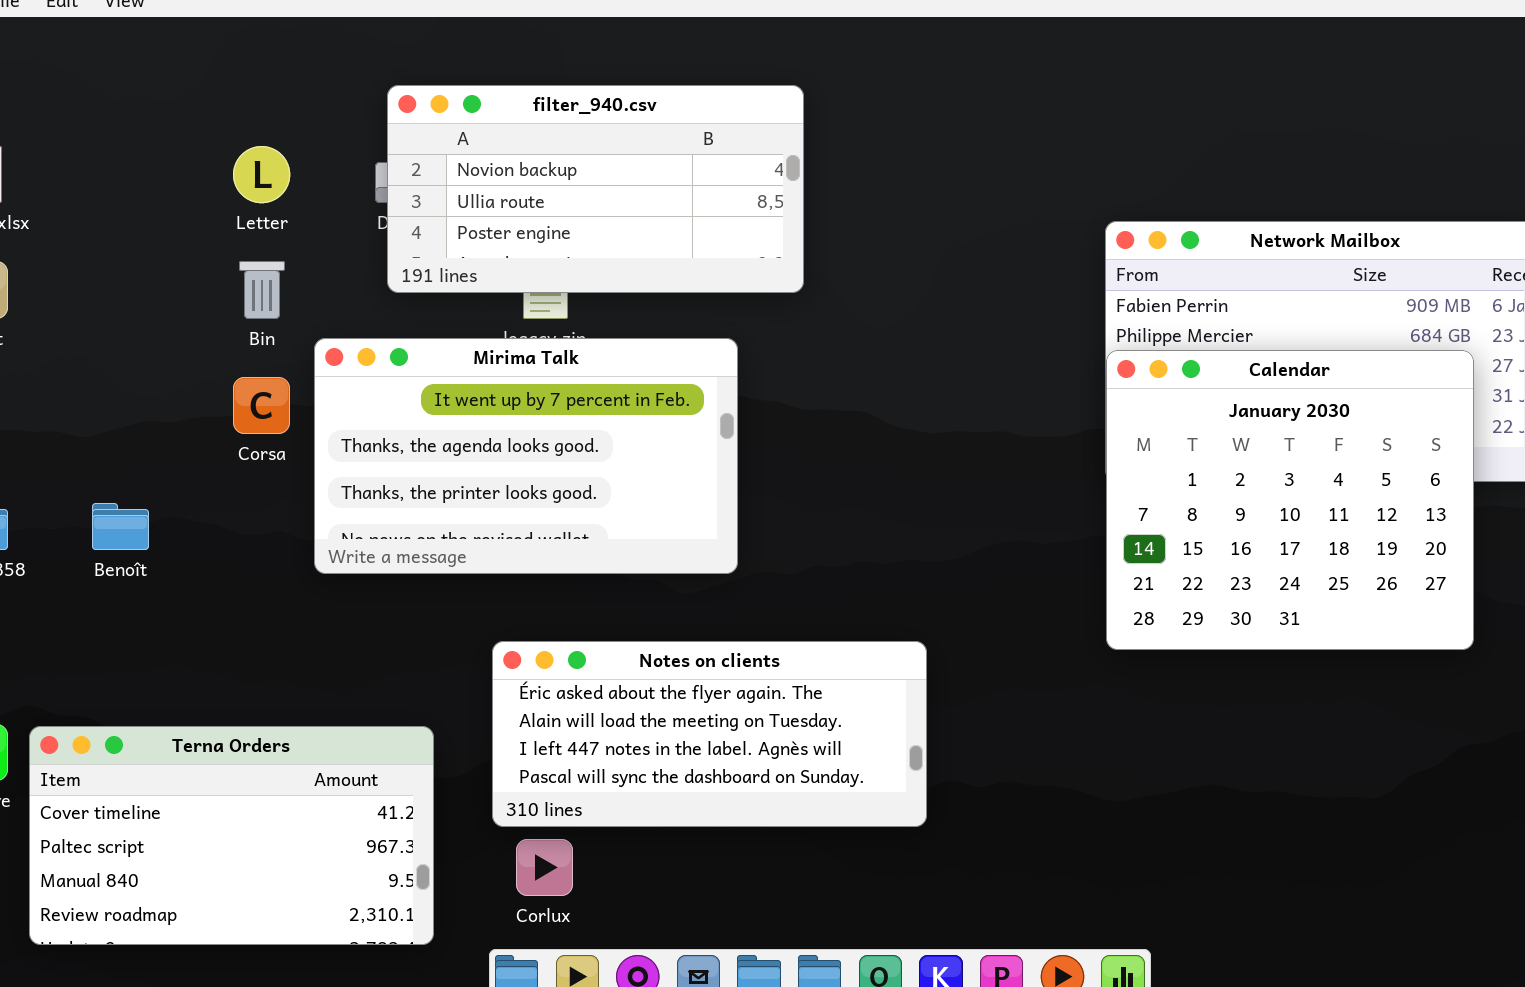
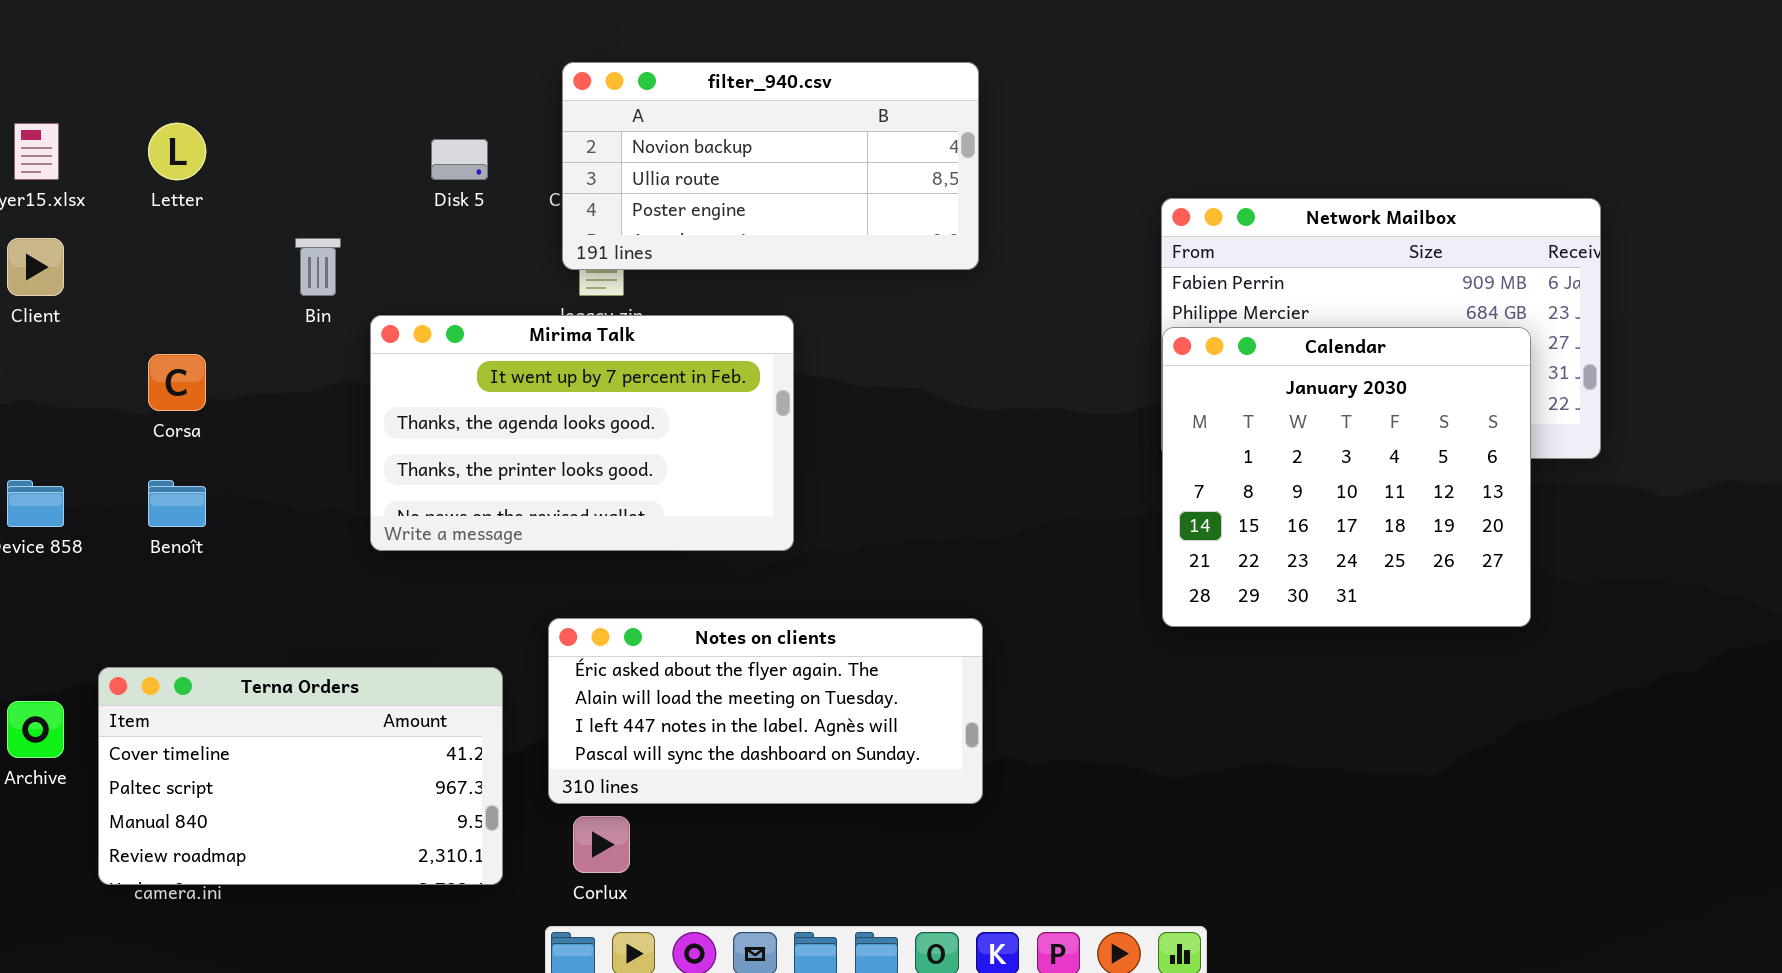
filter_940.csv: [387,85,804,293] -> [562,62,979,270], moved
Letter: [233,146,290,203] -> [148,123,206,180], moved
Corsa: [233,377,290,434] -> [148,354,206,411], moved
Terna Orders: [29,726,434,945] -> [98,667,503,885], moved

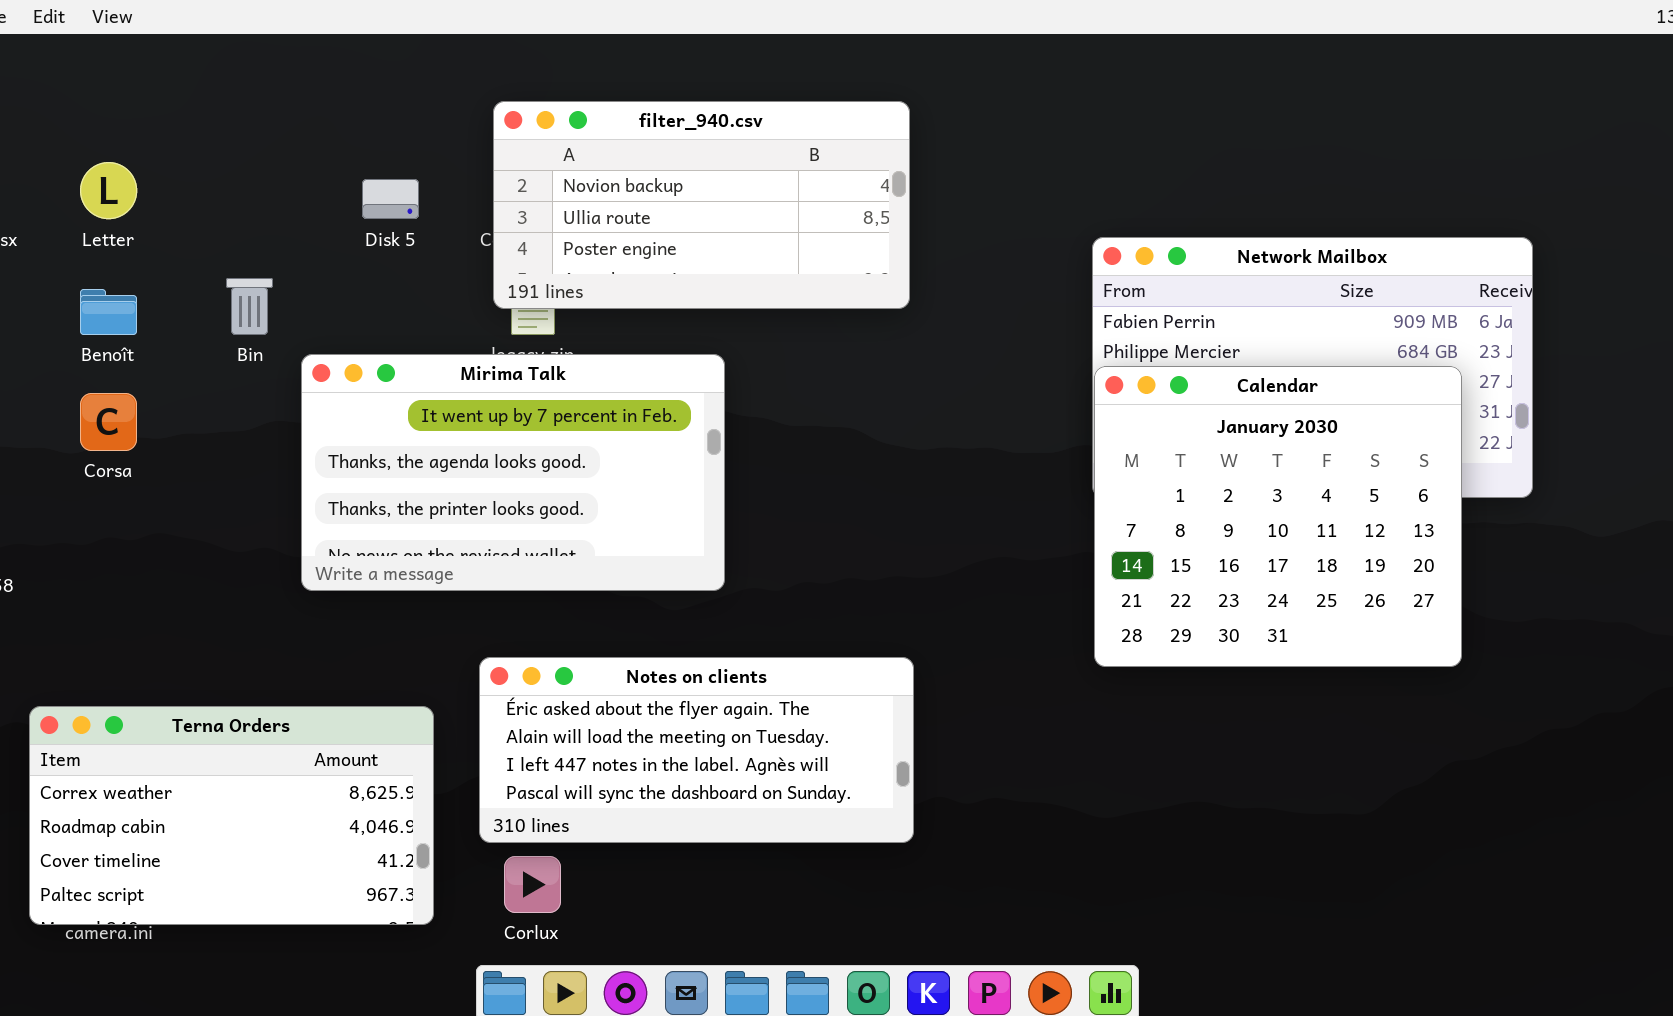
Benoît: [148,480,206,527] -> [80,289,137,335], moved
Terna Orders: [98,667,503,885] -> [29,706,434,925], scrolled up 2 rows

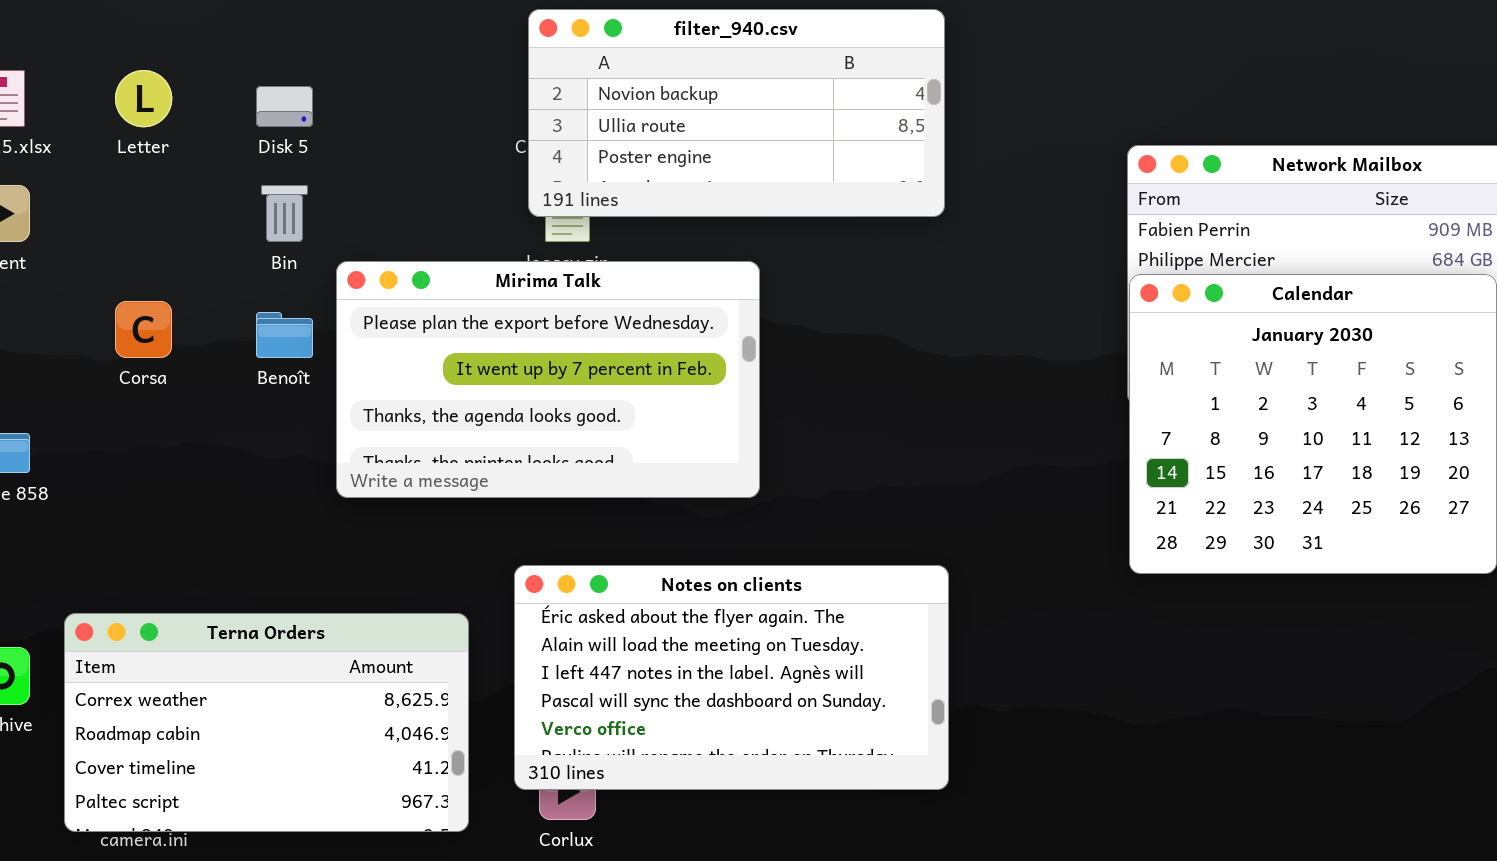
Disk 5: [362,179,419,219] -> [256,86,313,127], moved
Benoît: [80,289,137,335] -> [256,312,313,358], moved
Mirima Talk: [301,354,725,591] -> [336,261,760,498], scrolled up 1 row
Notes on clients: [479,657,914,843] -> [514,565,949,790], resized

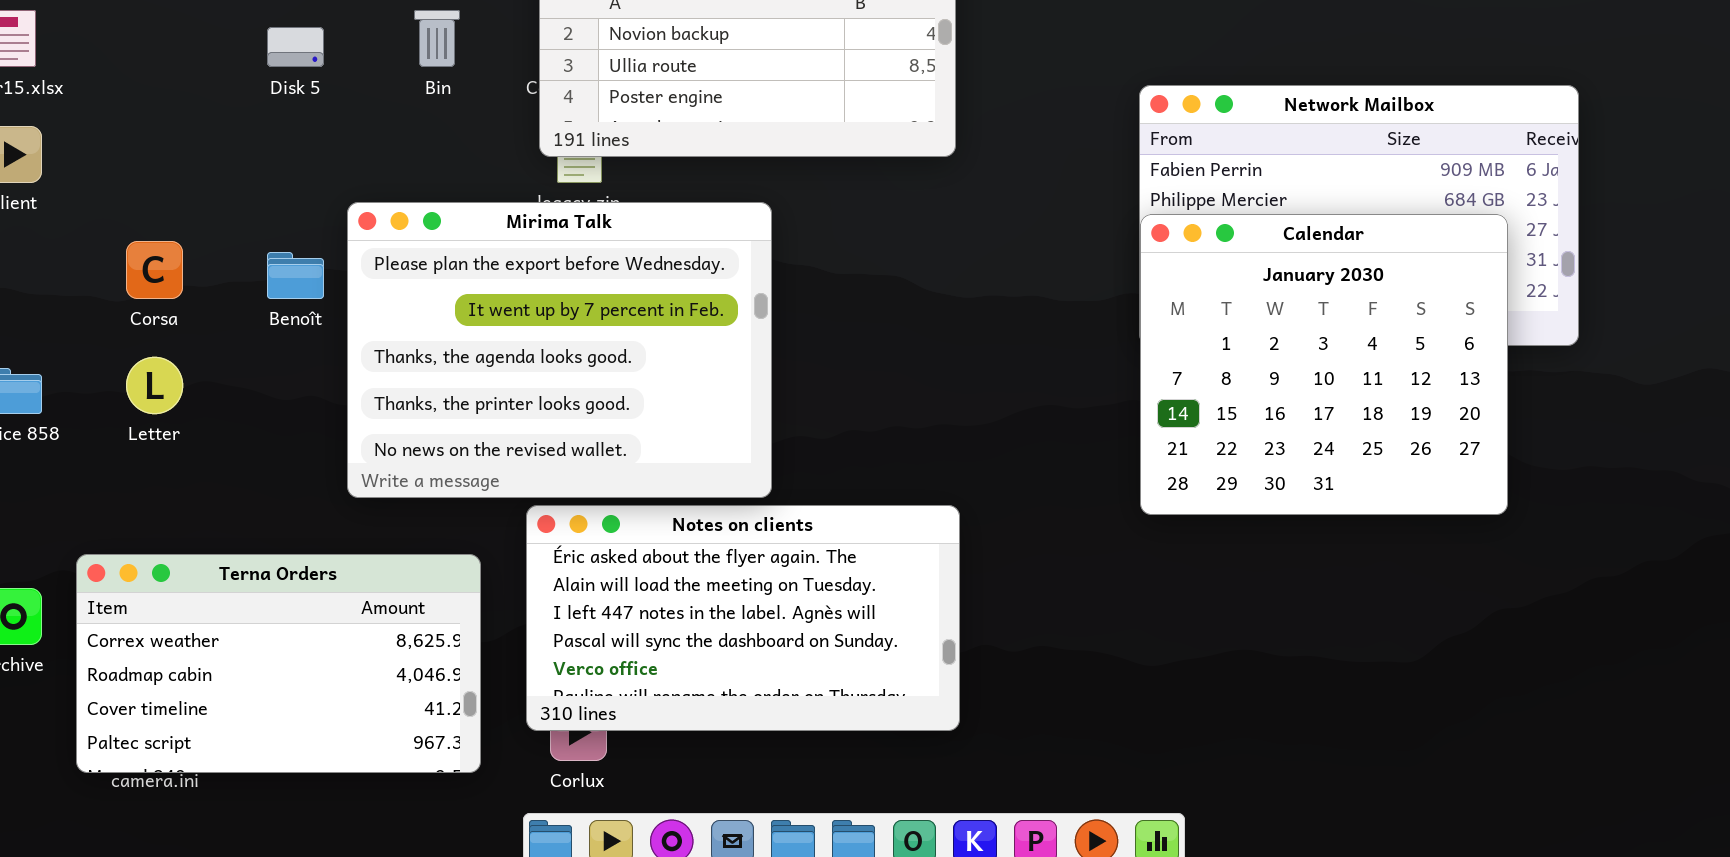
Letter: [115,70,172,127] -> [126,357,183,414], moved
Bin: [261,185,308,242] -> [414,10,460,67], moved
Mirima Talk: [336,261,760,498] -> [347,202,772,498], resized

